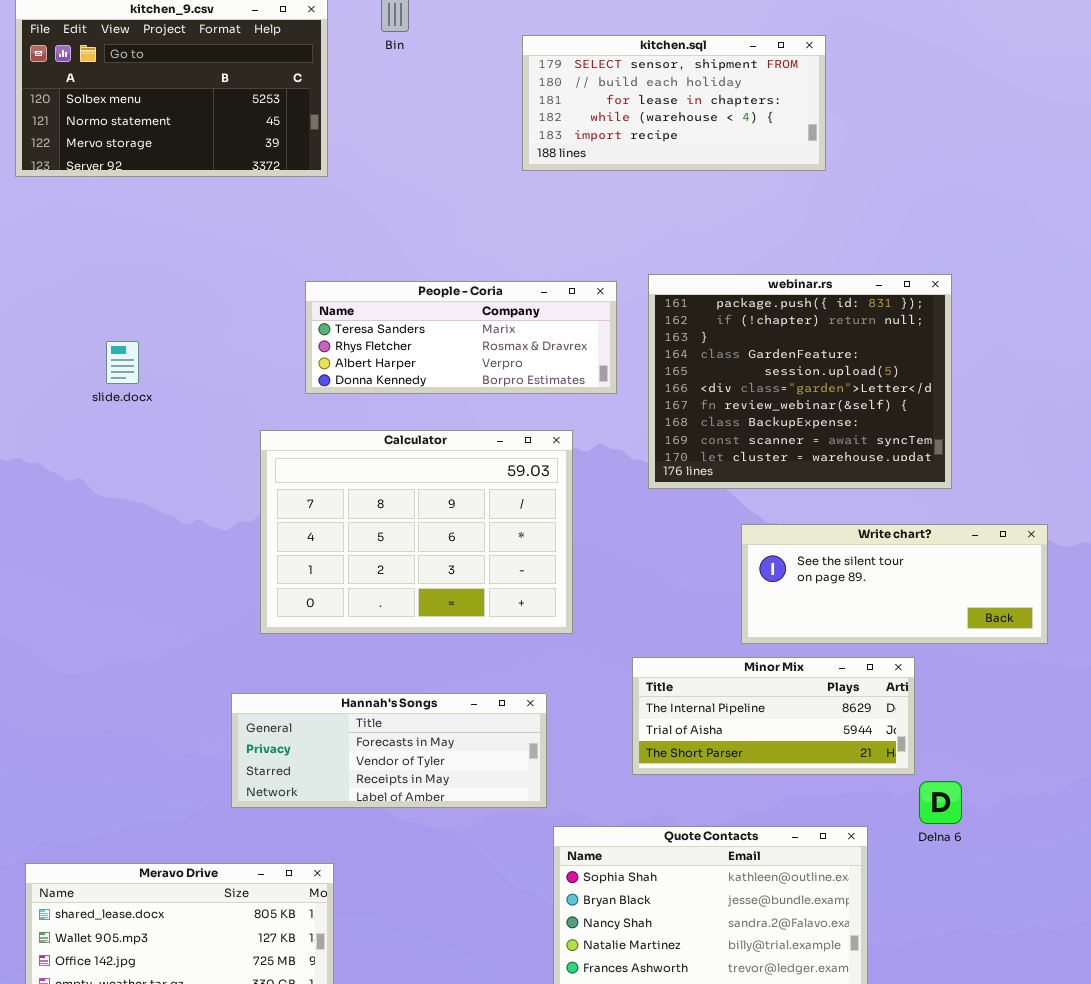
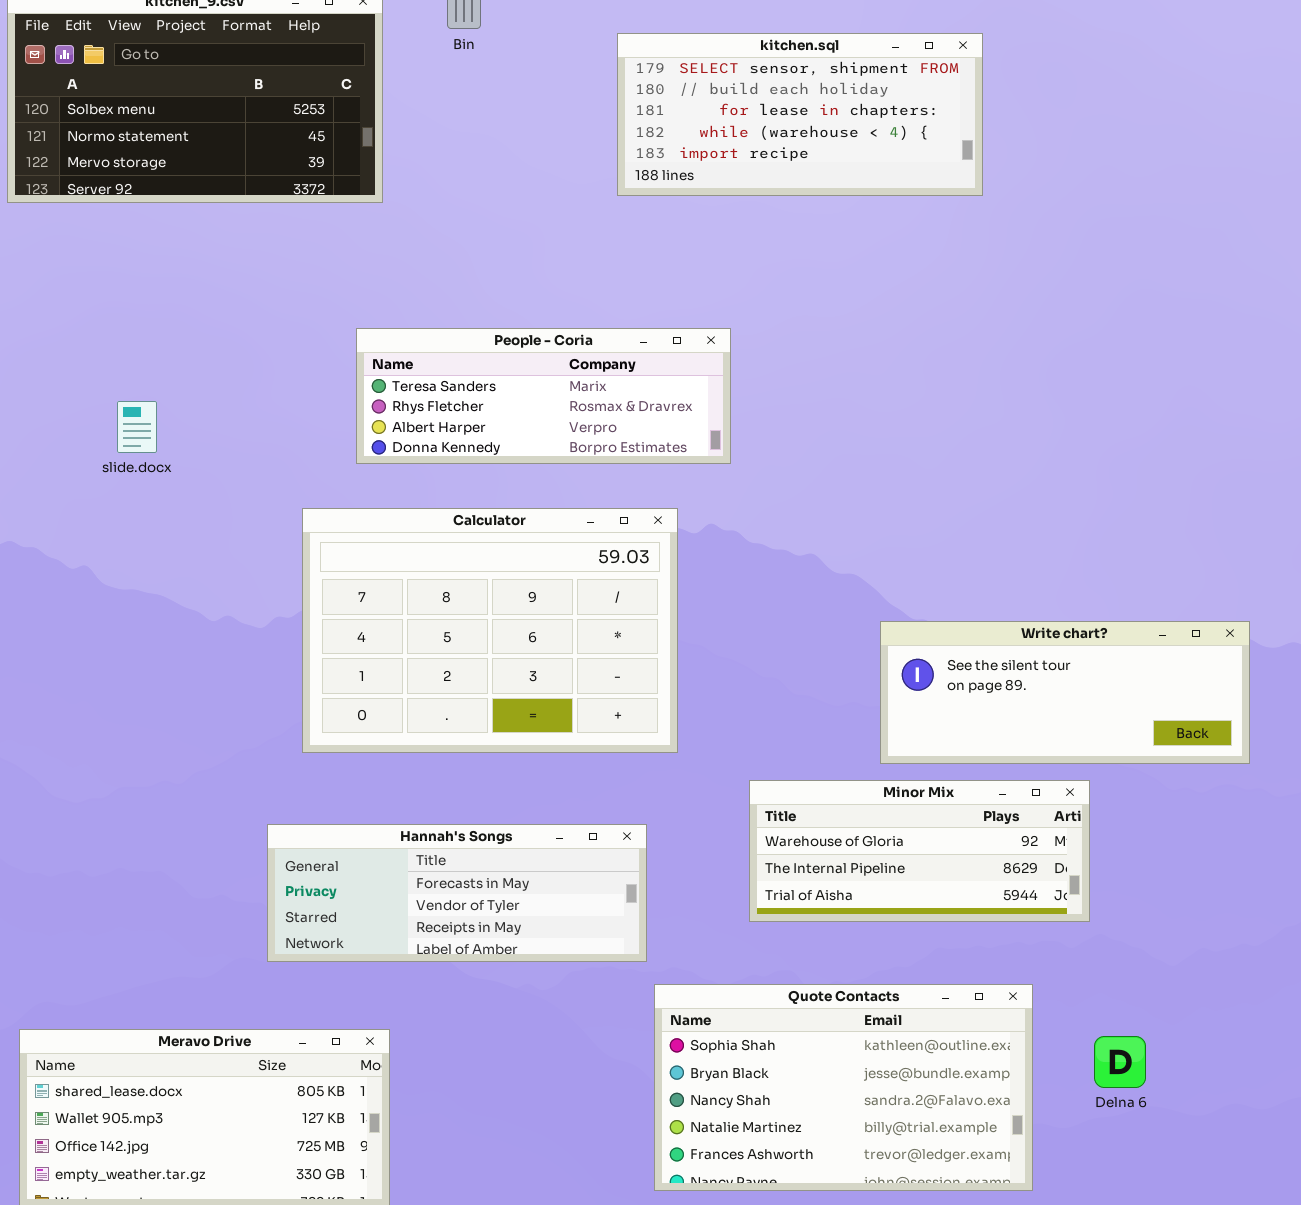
webinar.rs: [648,274,952,489] -> none, closed
Minor Mix: [632,657,915,775] -> [749,780,1090,922], scrolled up 1 row
Delna 6: [919,781,962,824] -> [1094,1036,1146,1088], moved

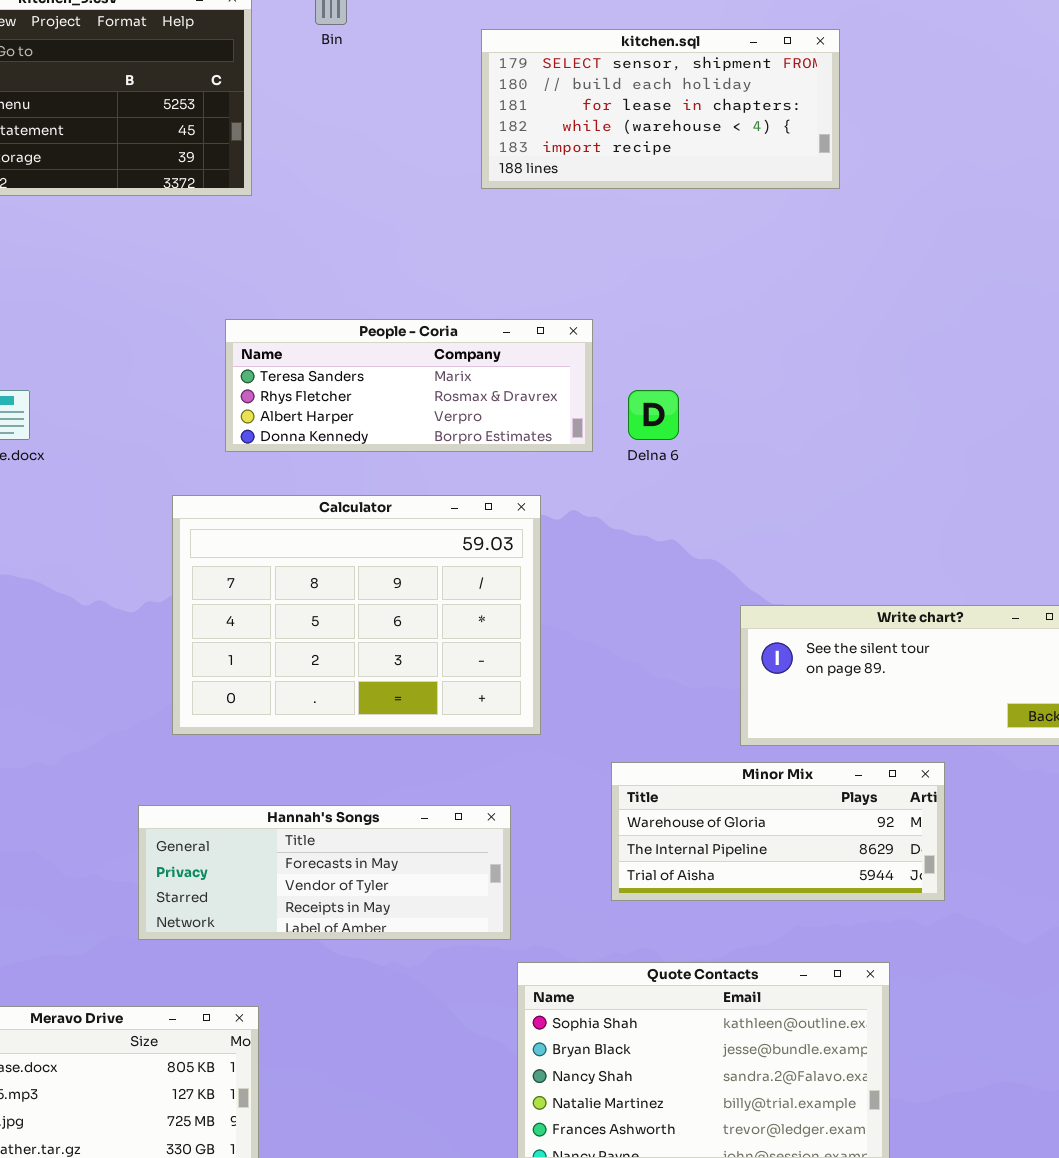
Delna 6: [1094,1036,1146,1088] -> [628,390,679,440], moved

